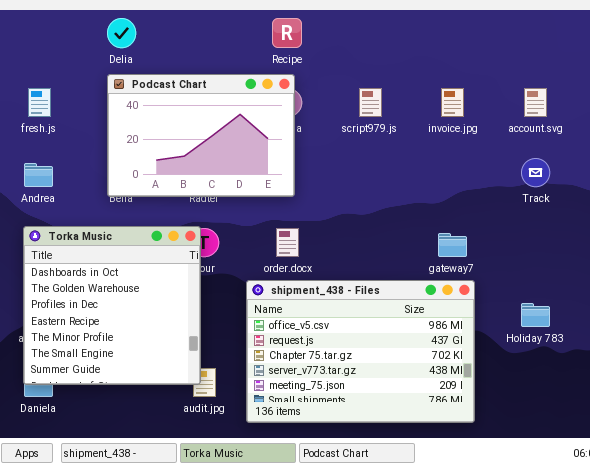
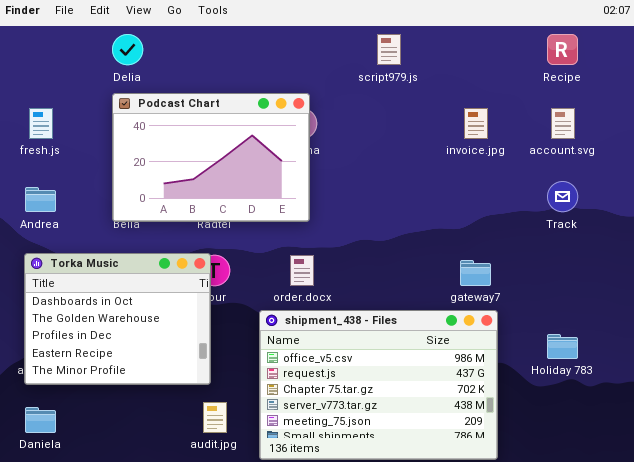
Recipe: [272,18,302,48] -> [547,34,578,65], moved
script979.js: [359,88,382,117] -> [377,34,401,65], moved
Torka Music: [23,226,201,385] -> [24,253,211,385], resized

